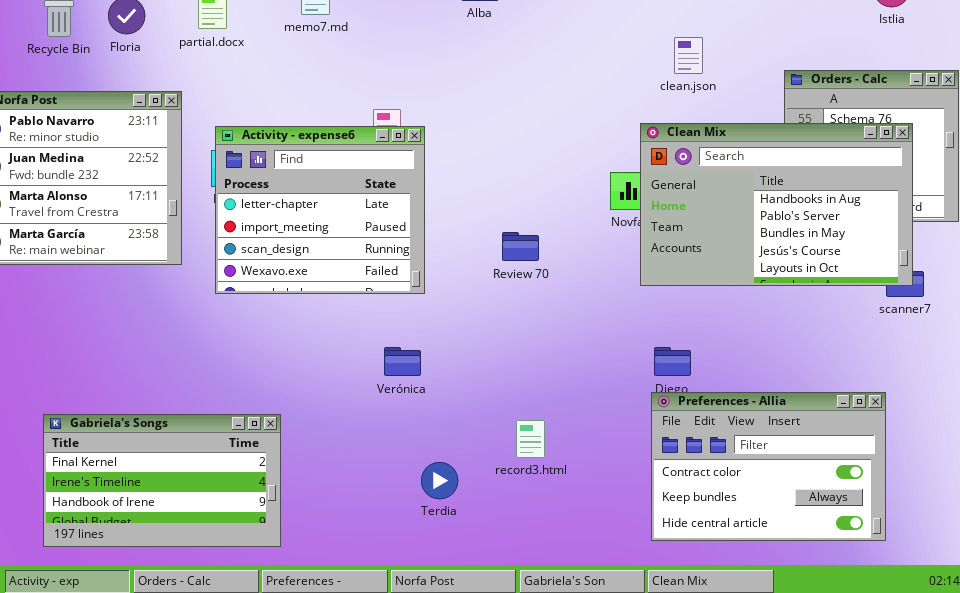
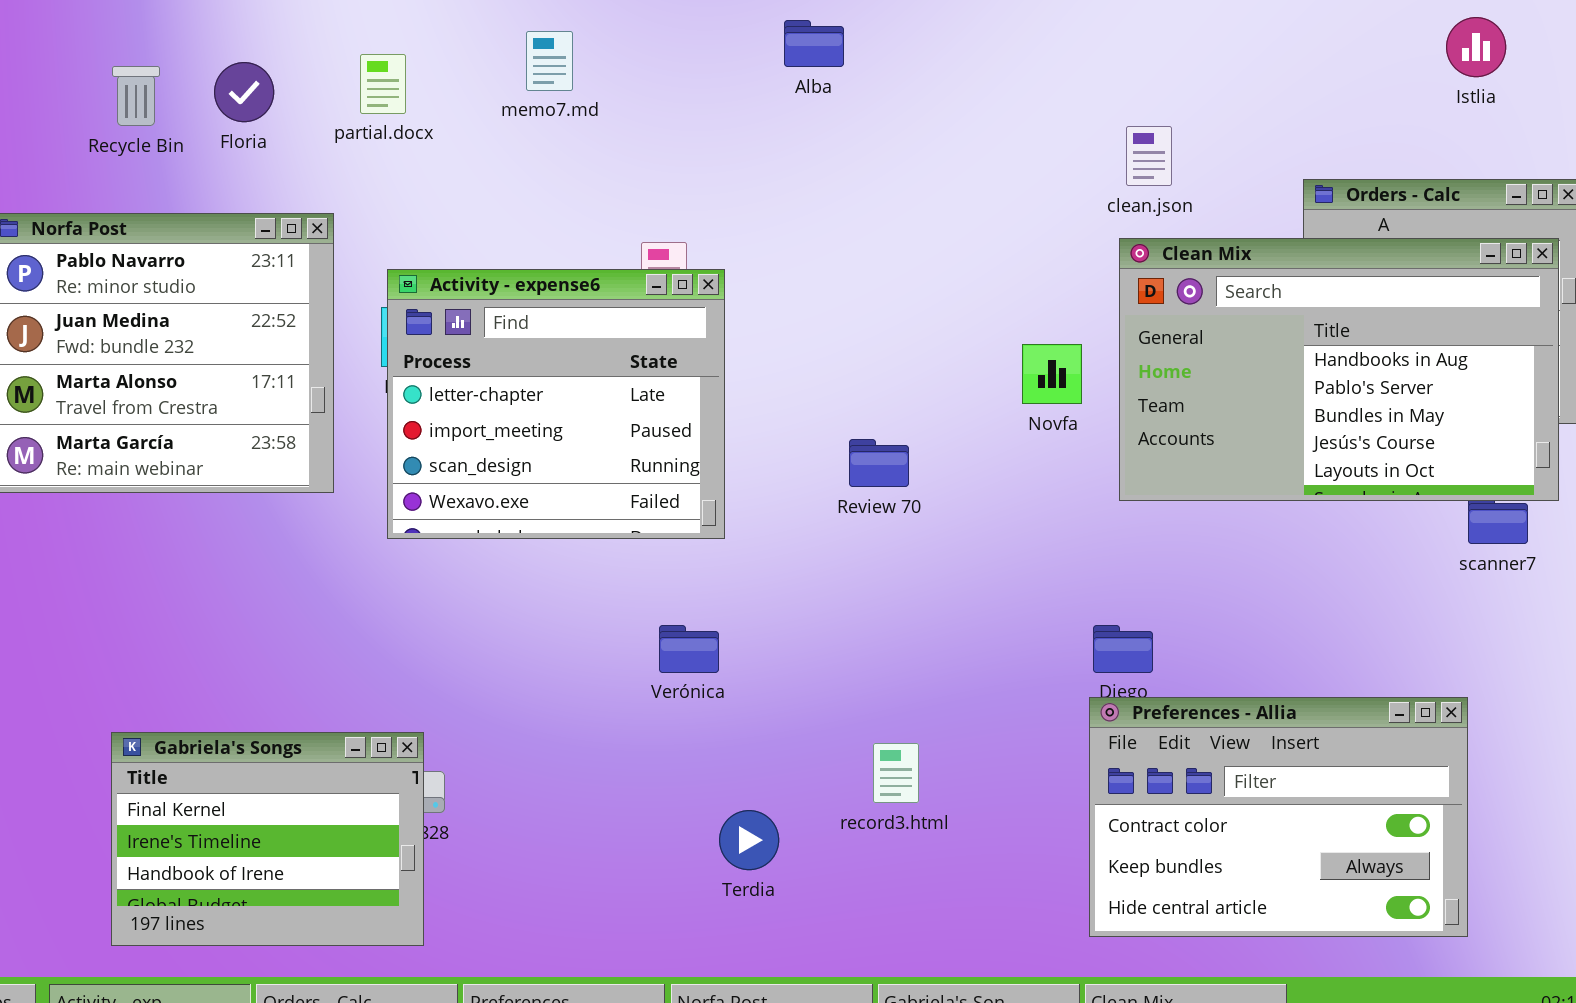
Clean Mix: [640,123,913,286] -> [1119,238,1559,501], moved
Gabriela's Songs: [43,414,281,547] -> [111,732,424,946], resized

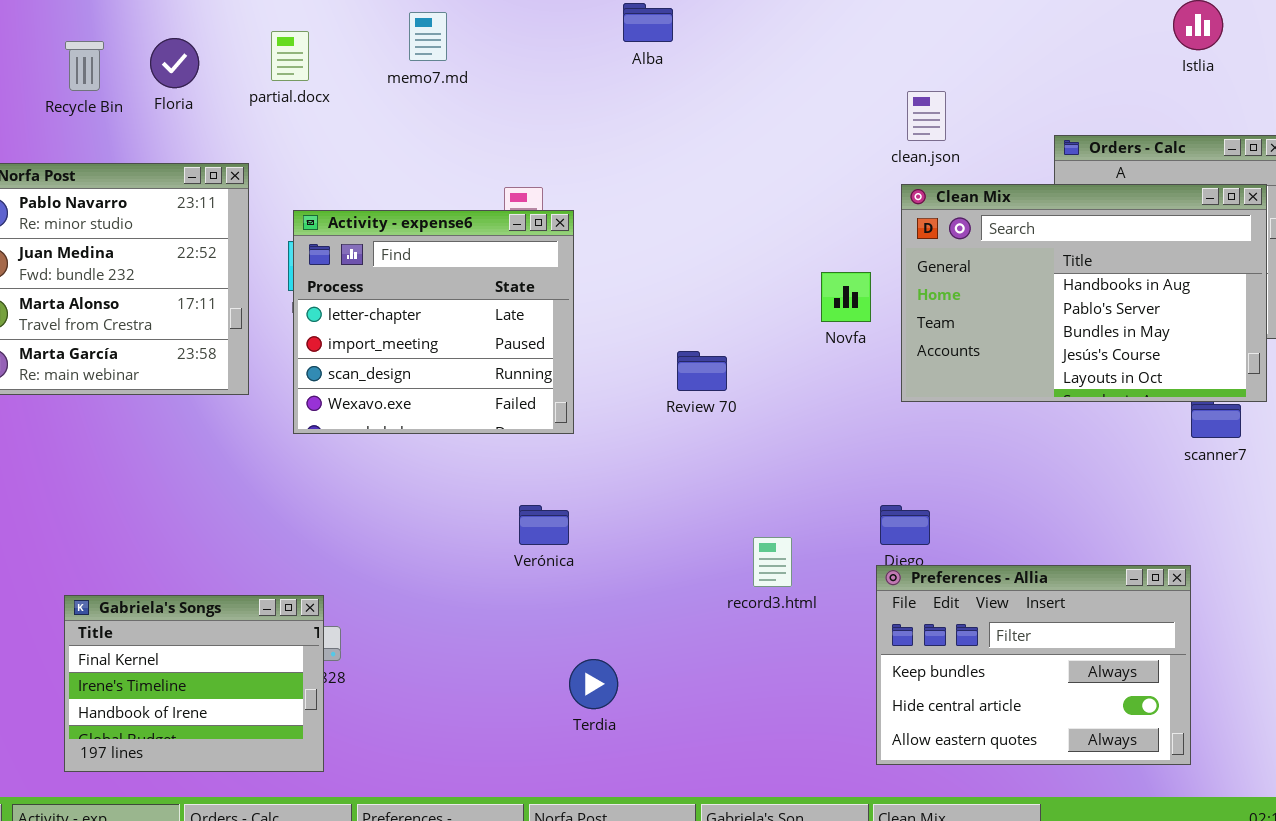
Preferences - Allia: [1089,697,1468,937] -> [876,565,1191,765], scrolled down 1 row
record3.html: [873,743,919,803] -> [753,537,792,587], moved

